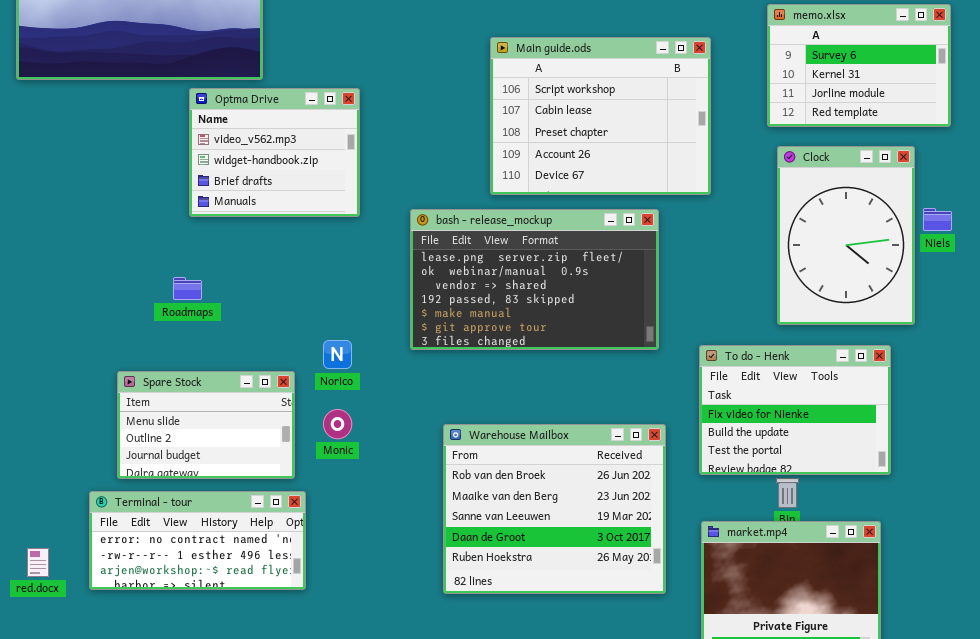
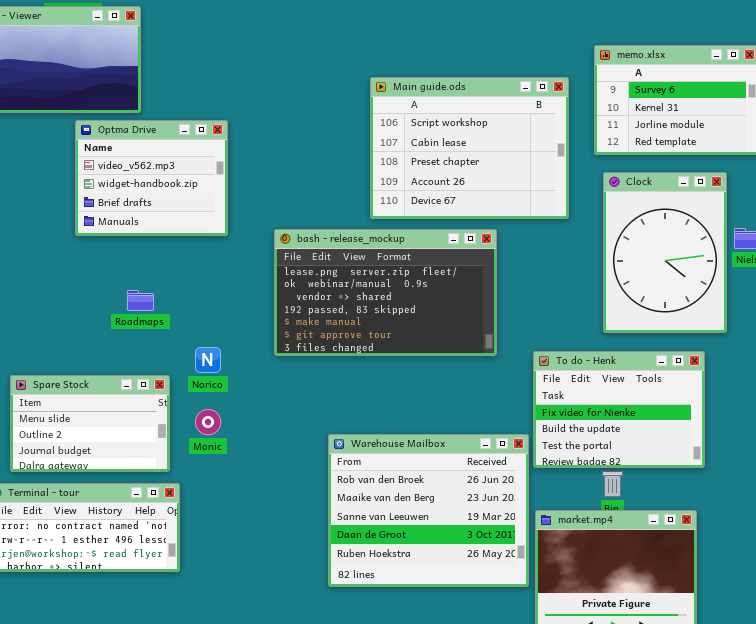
Main guide.ods: [490,37,711,195] -> [370,77,569,219], moved
Roadmaps: [173,277,202,300] -> [127,290,154,311], moved
Warehouse Mailbox: [443,424,666,594] -> [328,434,529,587], moved

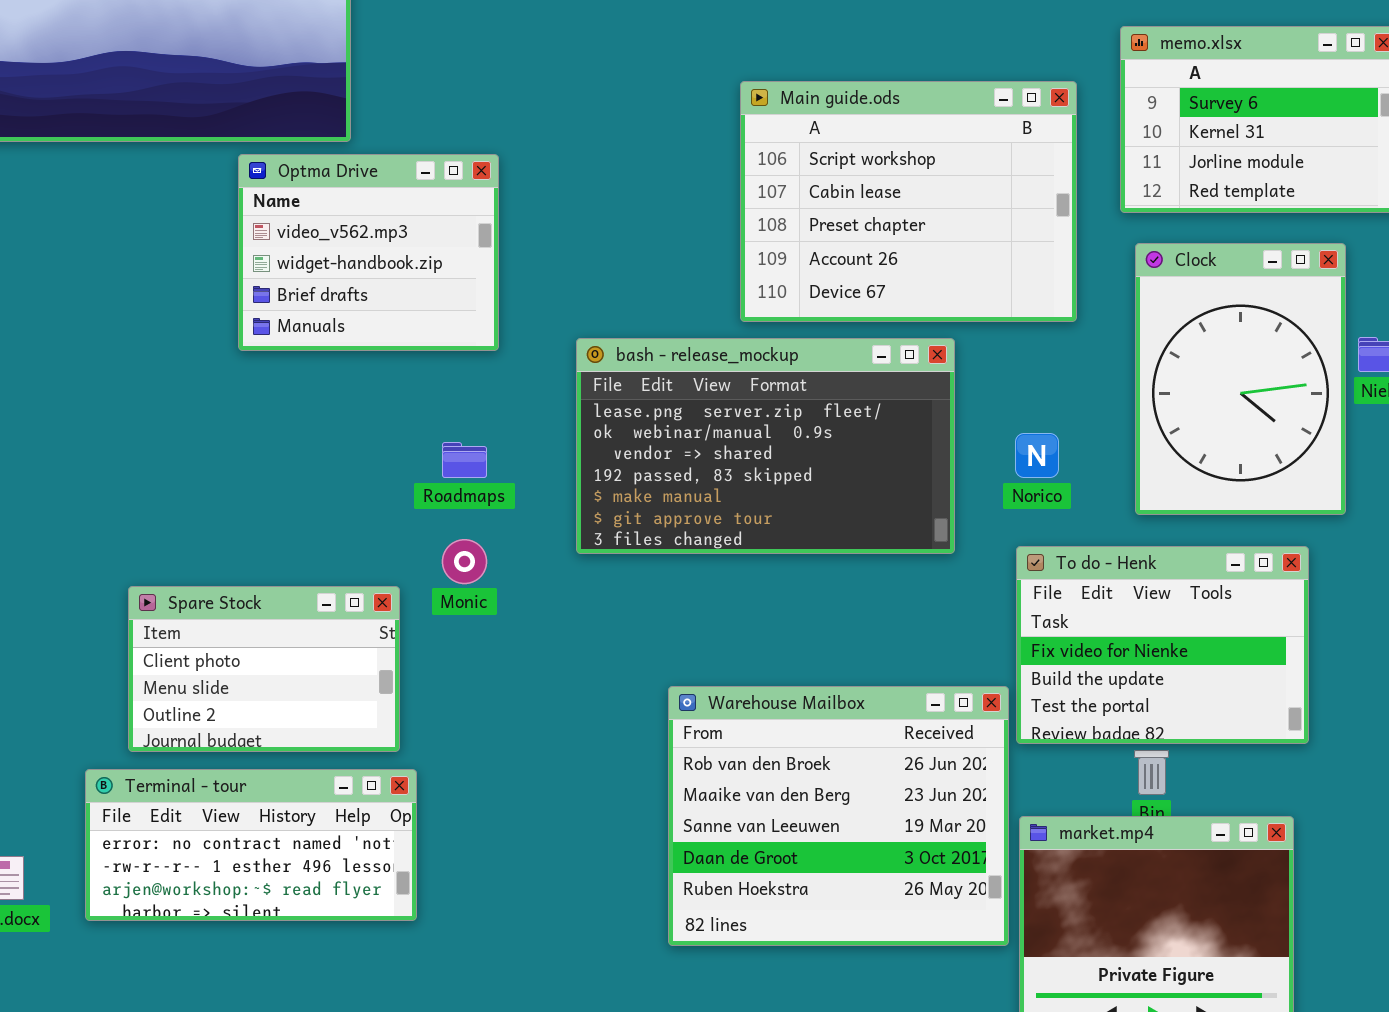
Roadmaps: [127,290,154,311] -> [442,442,487,478], moved
Norico: [195,347,221,373] -> [1015,433,1059,478], moved
Spare Stock: [10,375,170,472] -> [128,586,400,752], scrolled up 1 row
Monic: [195,409,221,435] -> [442,539,487,584], moved

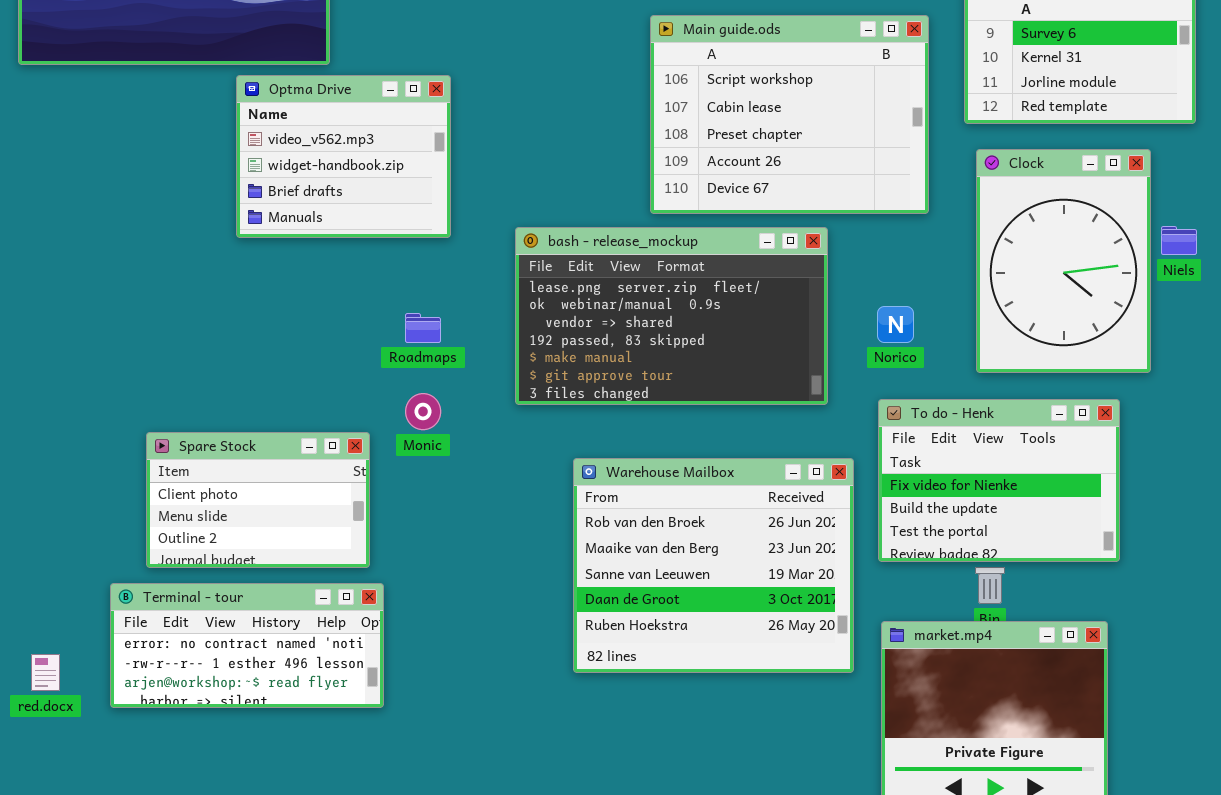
Warehouse Mailbox: [668,686,1009,946] -> [573,458,854,673], moved

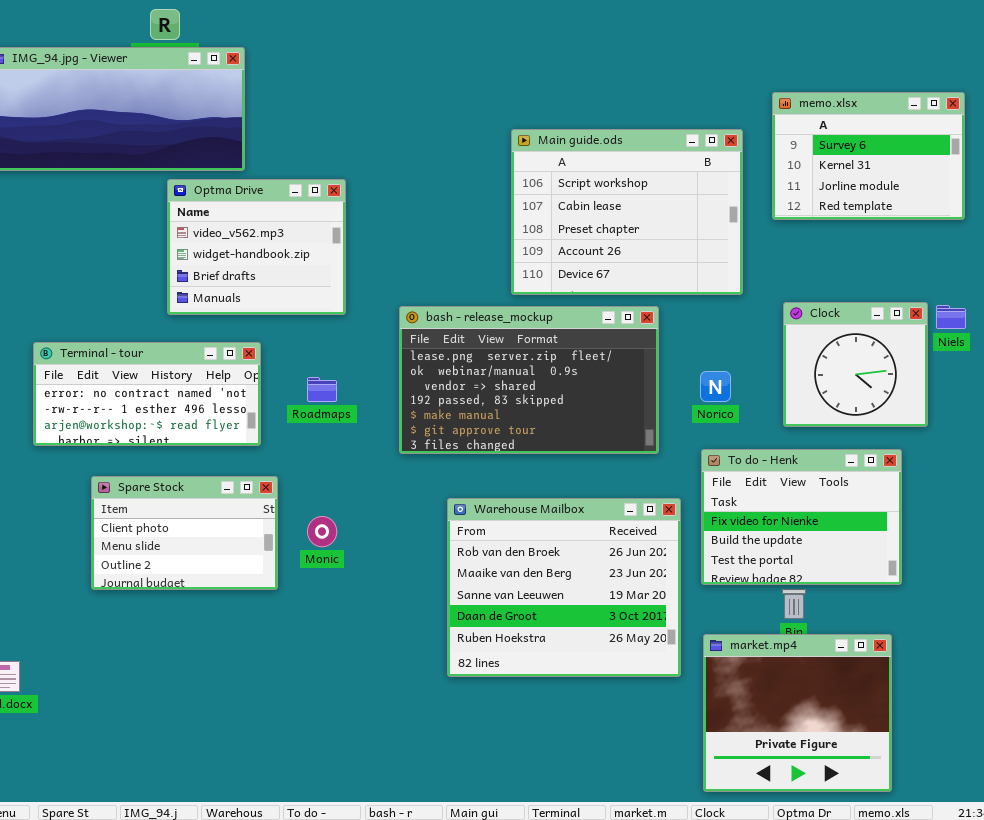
Clock: [976,149,1151,373] -> [783,302,928,427], resized
Monic: [405,393,441,430] -> [307,516,337,547], moved
Terminal - tour: [110,583,384,708] -> [33,342,261,446], moved

